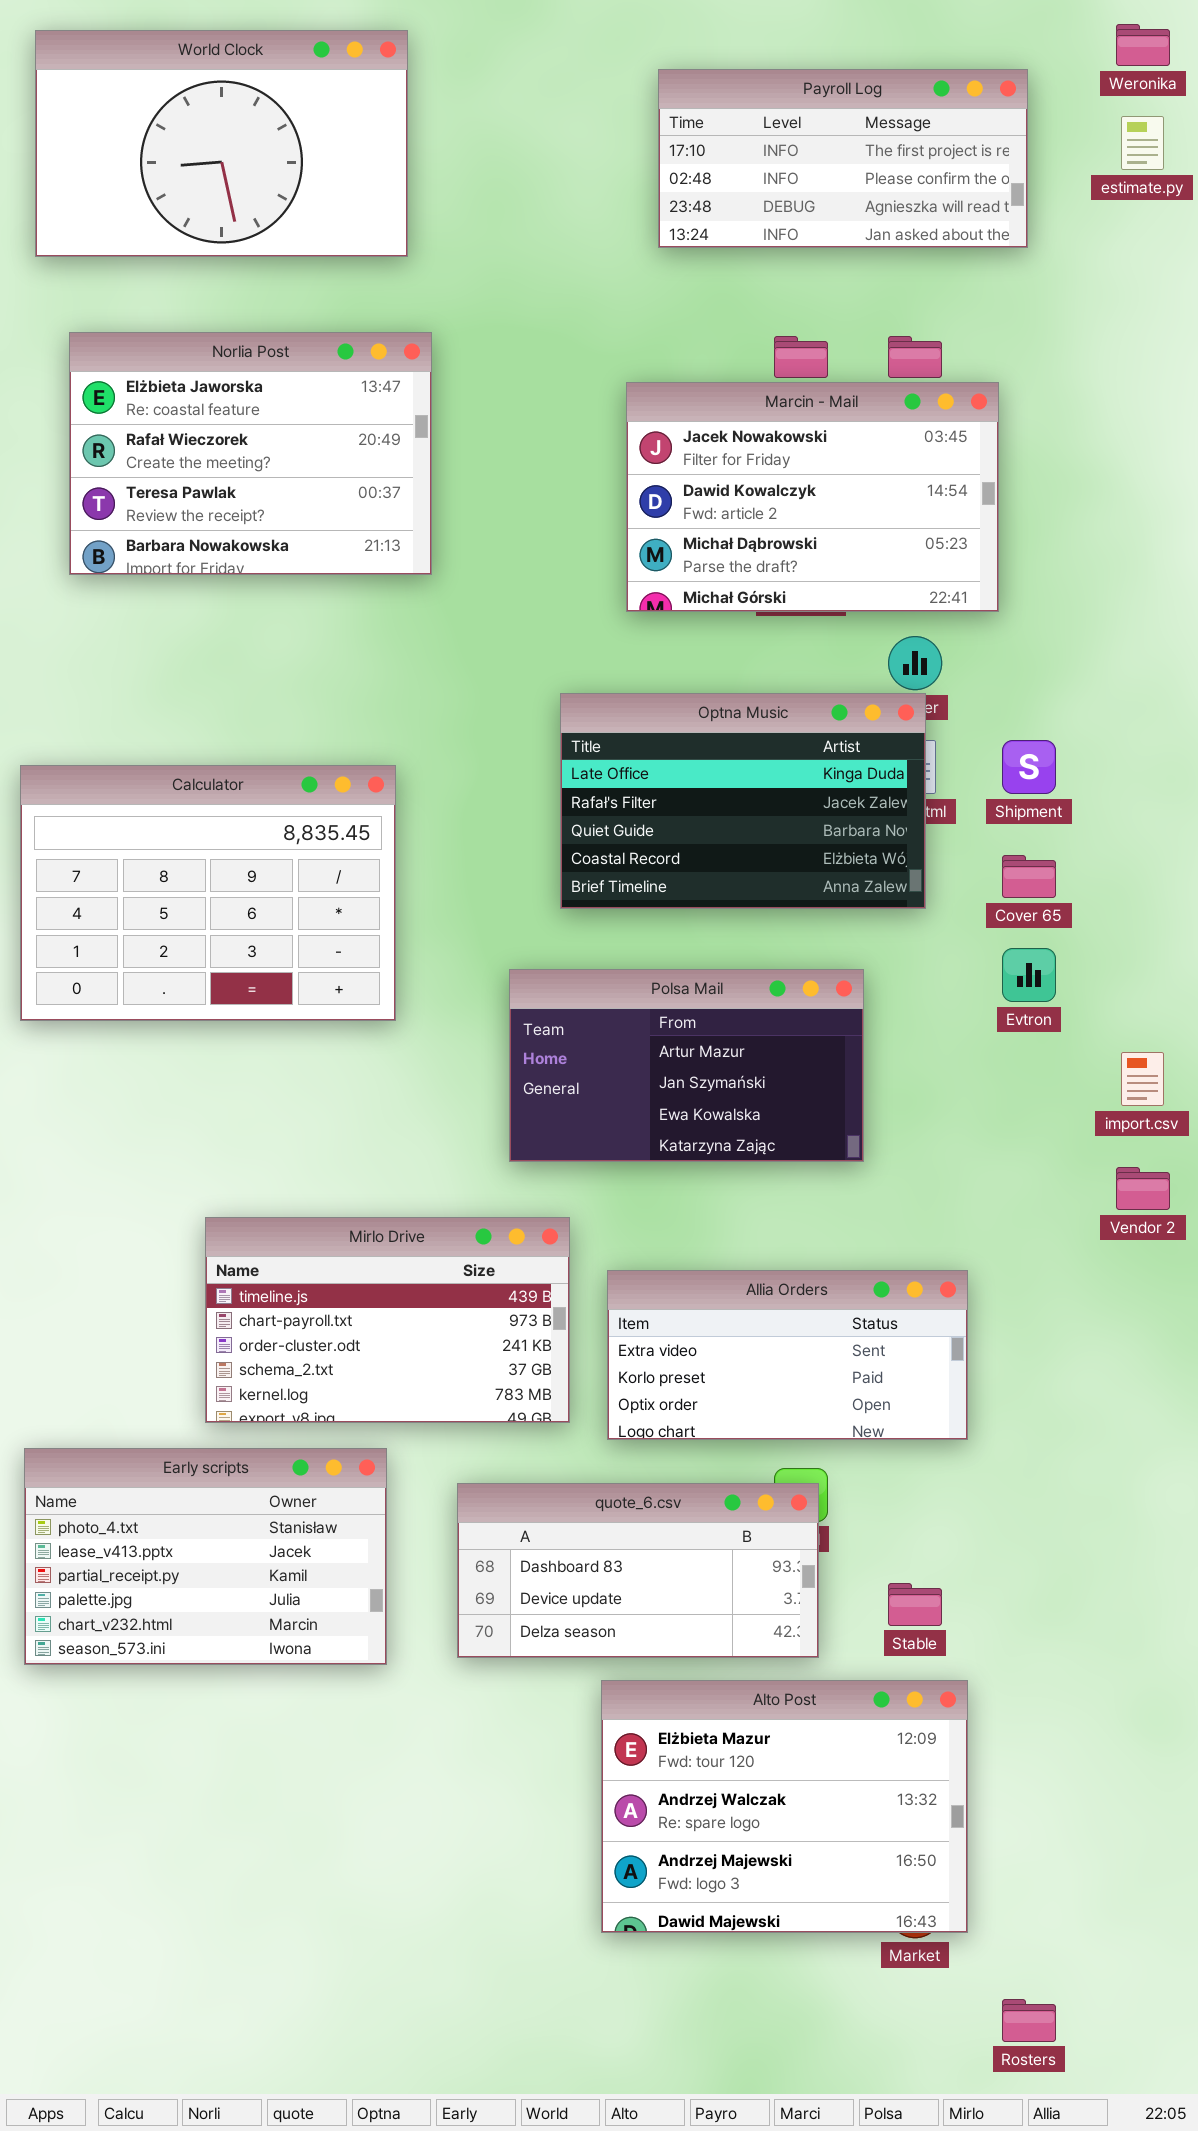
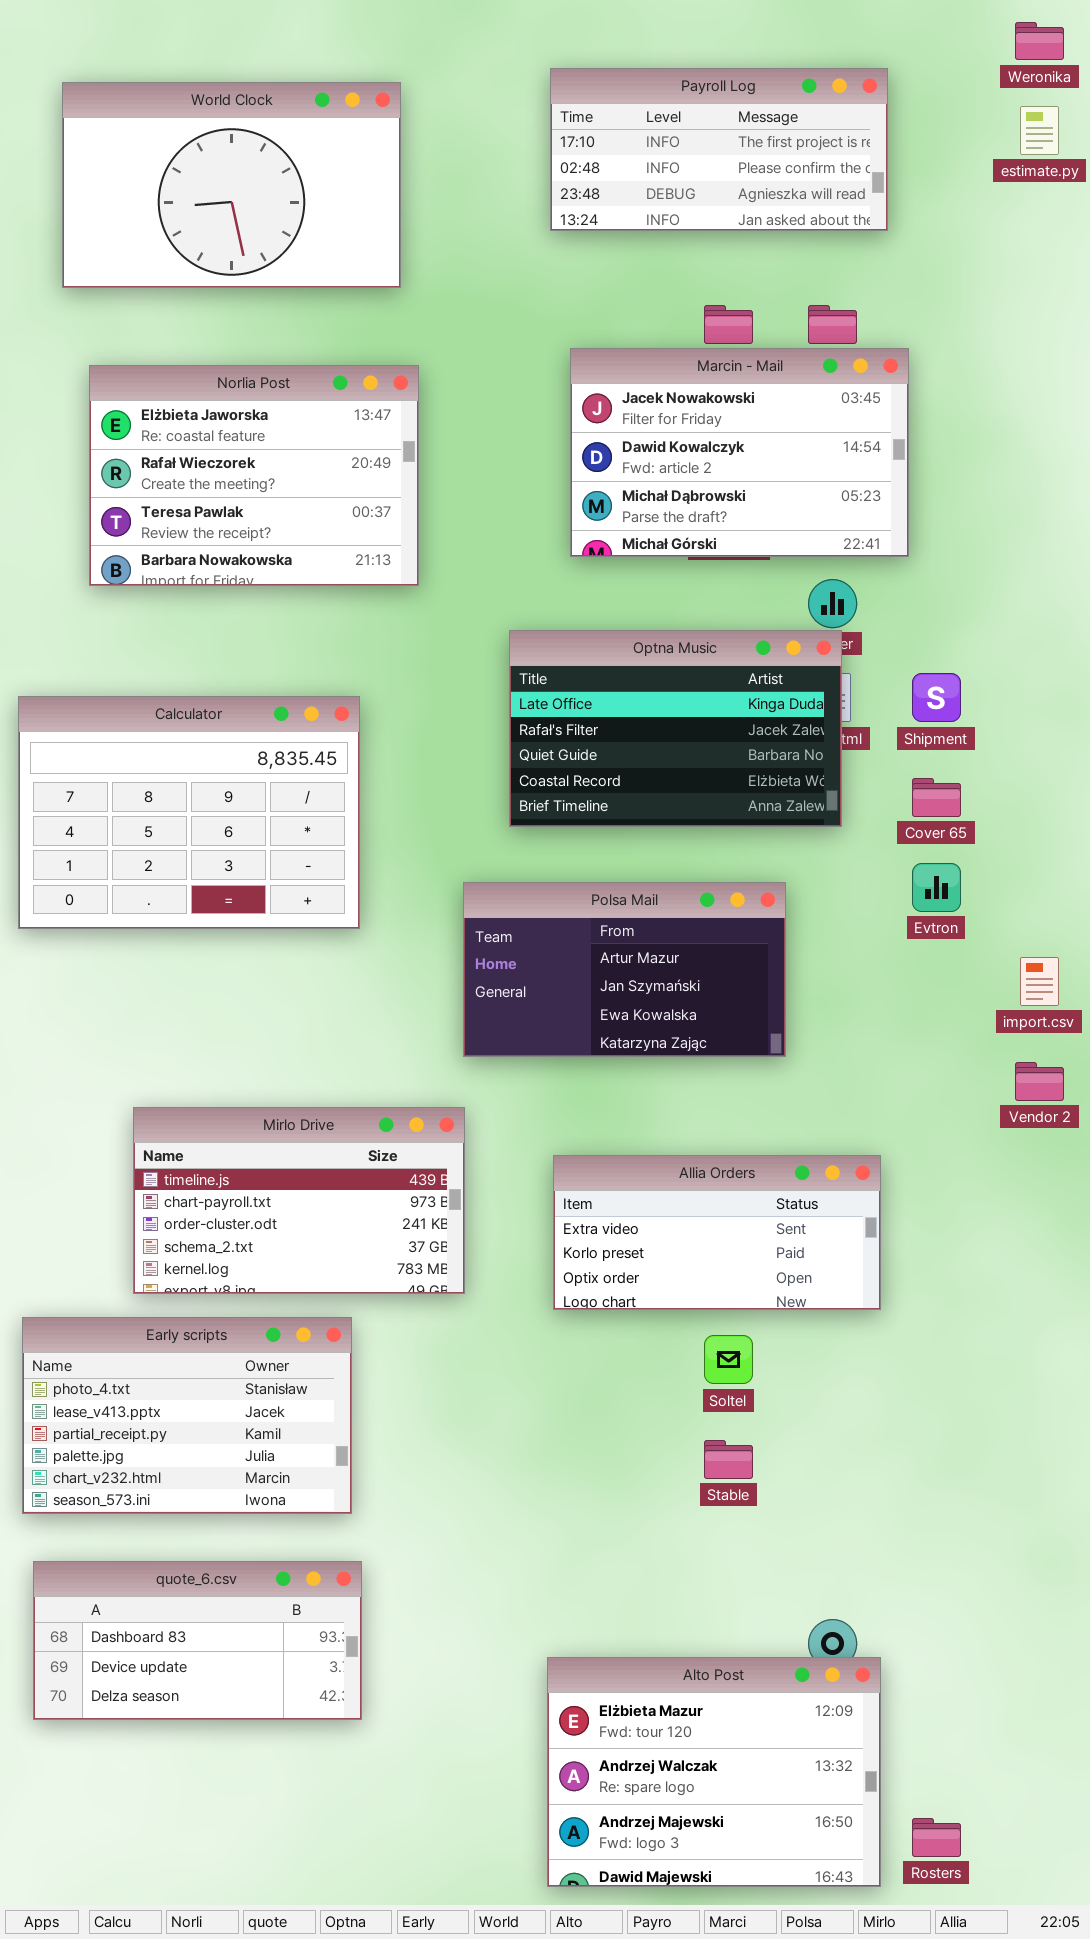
World Clock: [35,30,408,257] -> [62,82,401,288], moved
Payroll Log: [658,69,1028,248] -> [550,68,888,231], moved
Norlia Post: [69,332,432,575] -> [89,365,419,586], moved
Mirlo Drive: [205,1217,570,1423] -> [133,1107,465,1294], moved
quote_6.csv: [457,1483,819,1658] -> [33,1561,362,1720], moved
Stable: [888,1583,942,1626] -> [704,1440,753,1479], moved
Alto Post: [601,1680,968,1933] -> [547,1657,881,1887], moved

